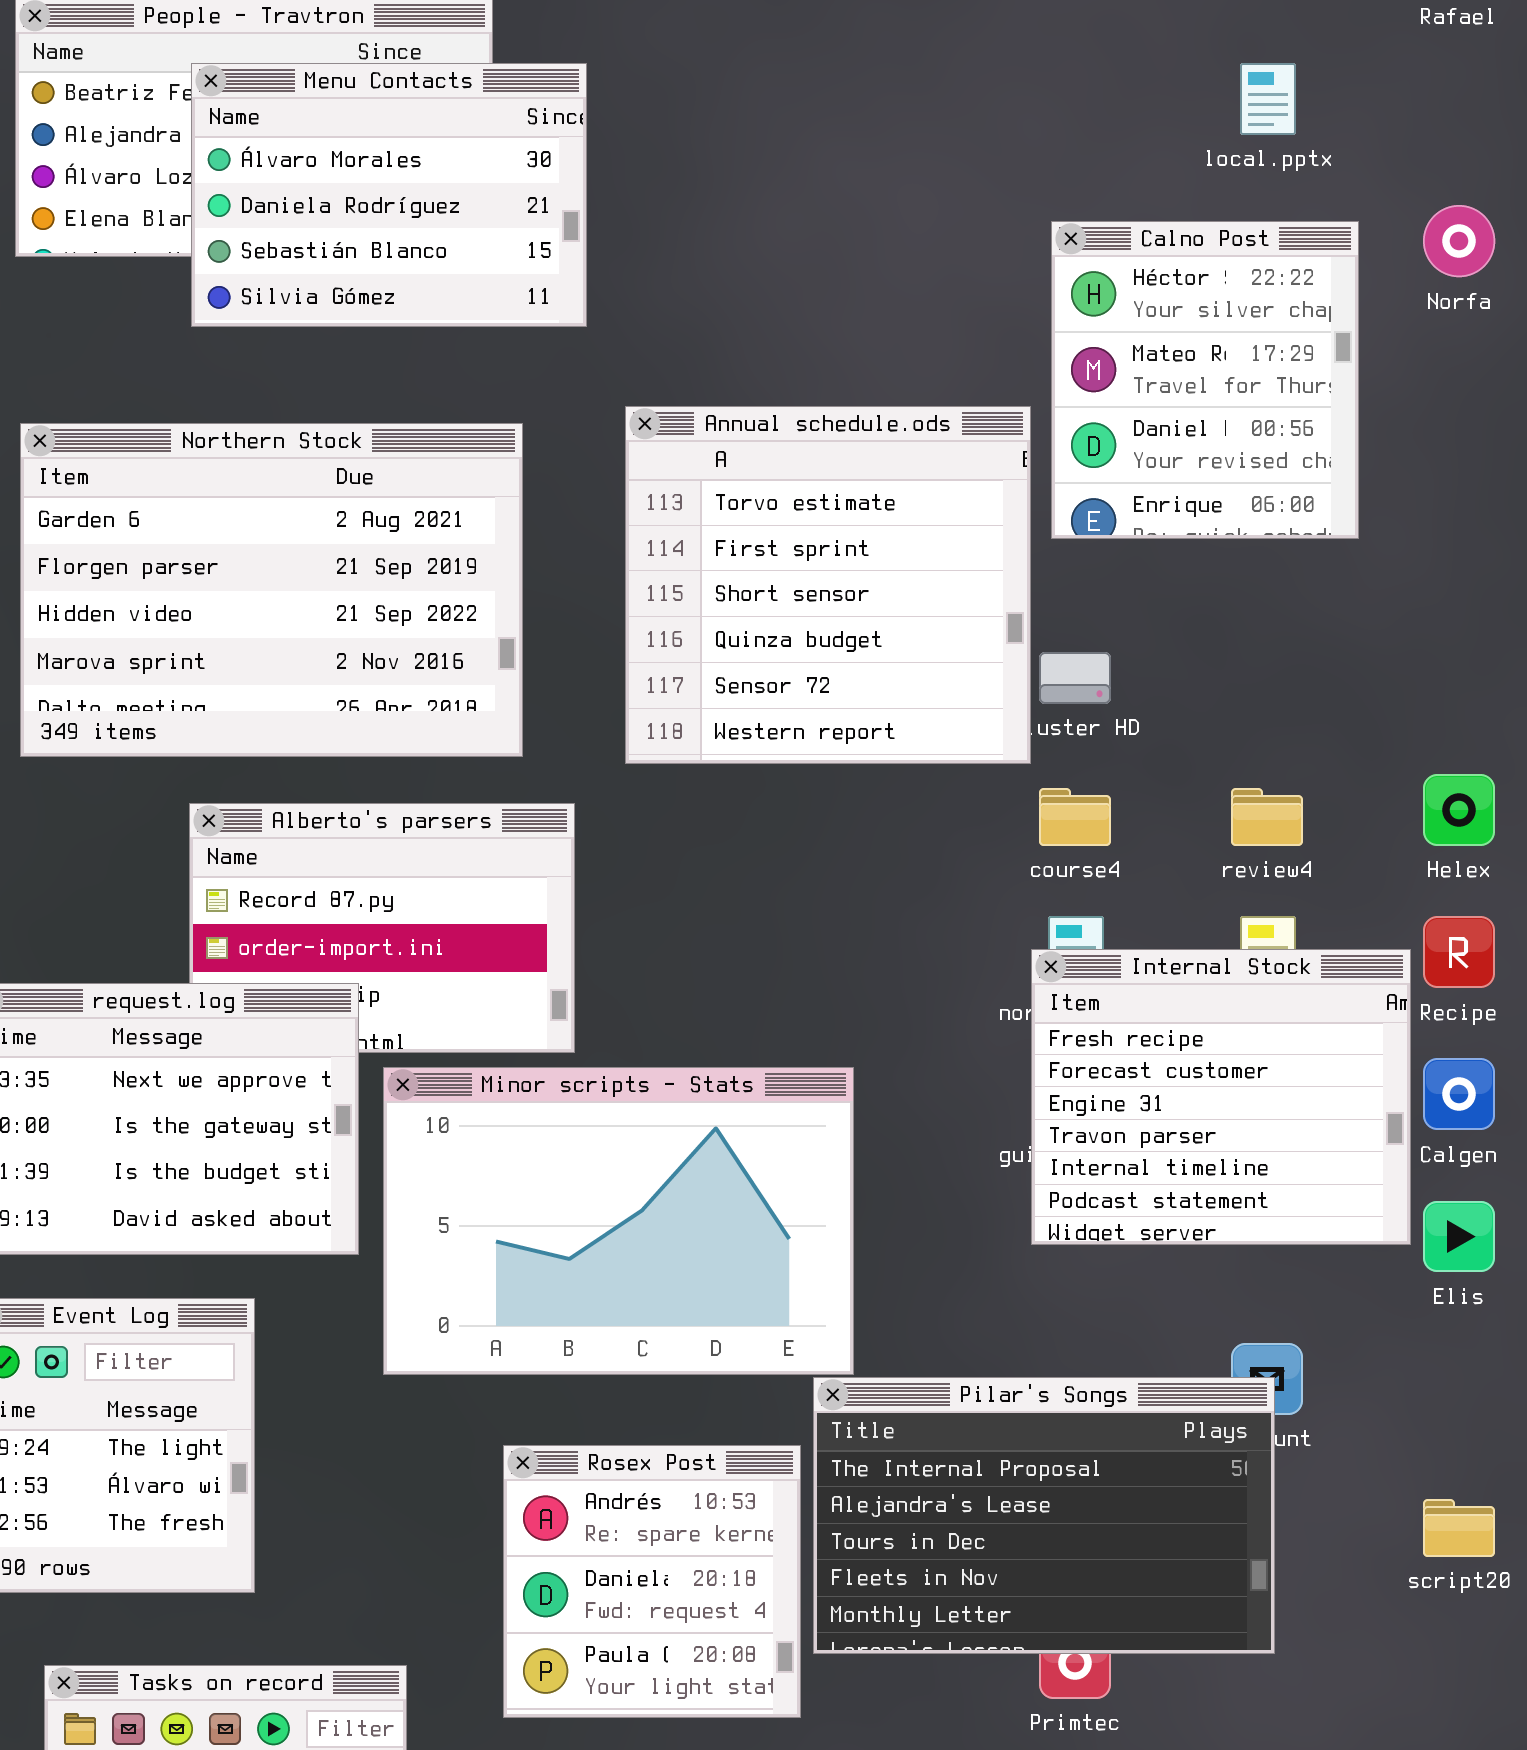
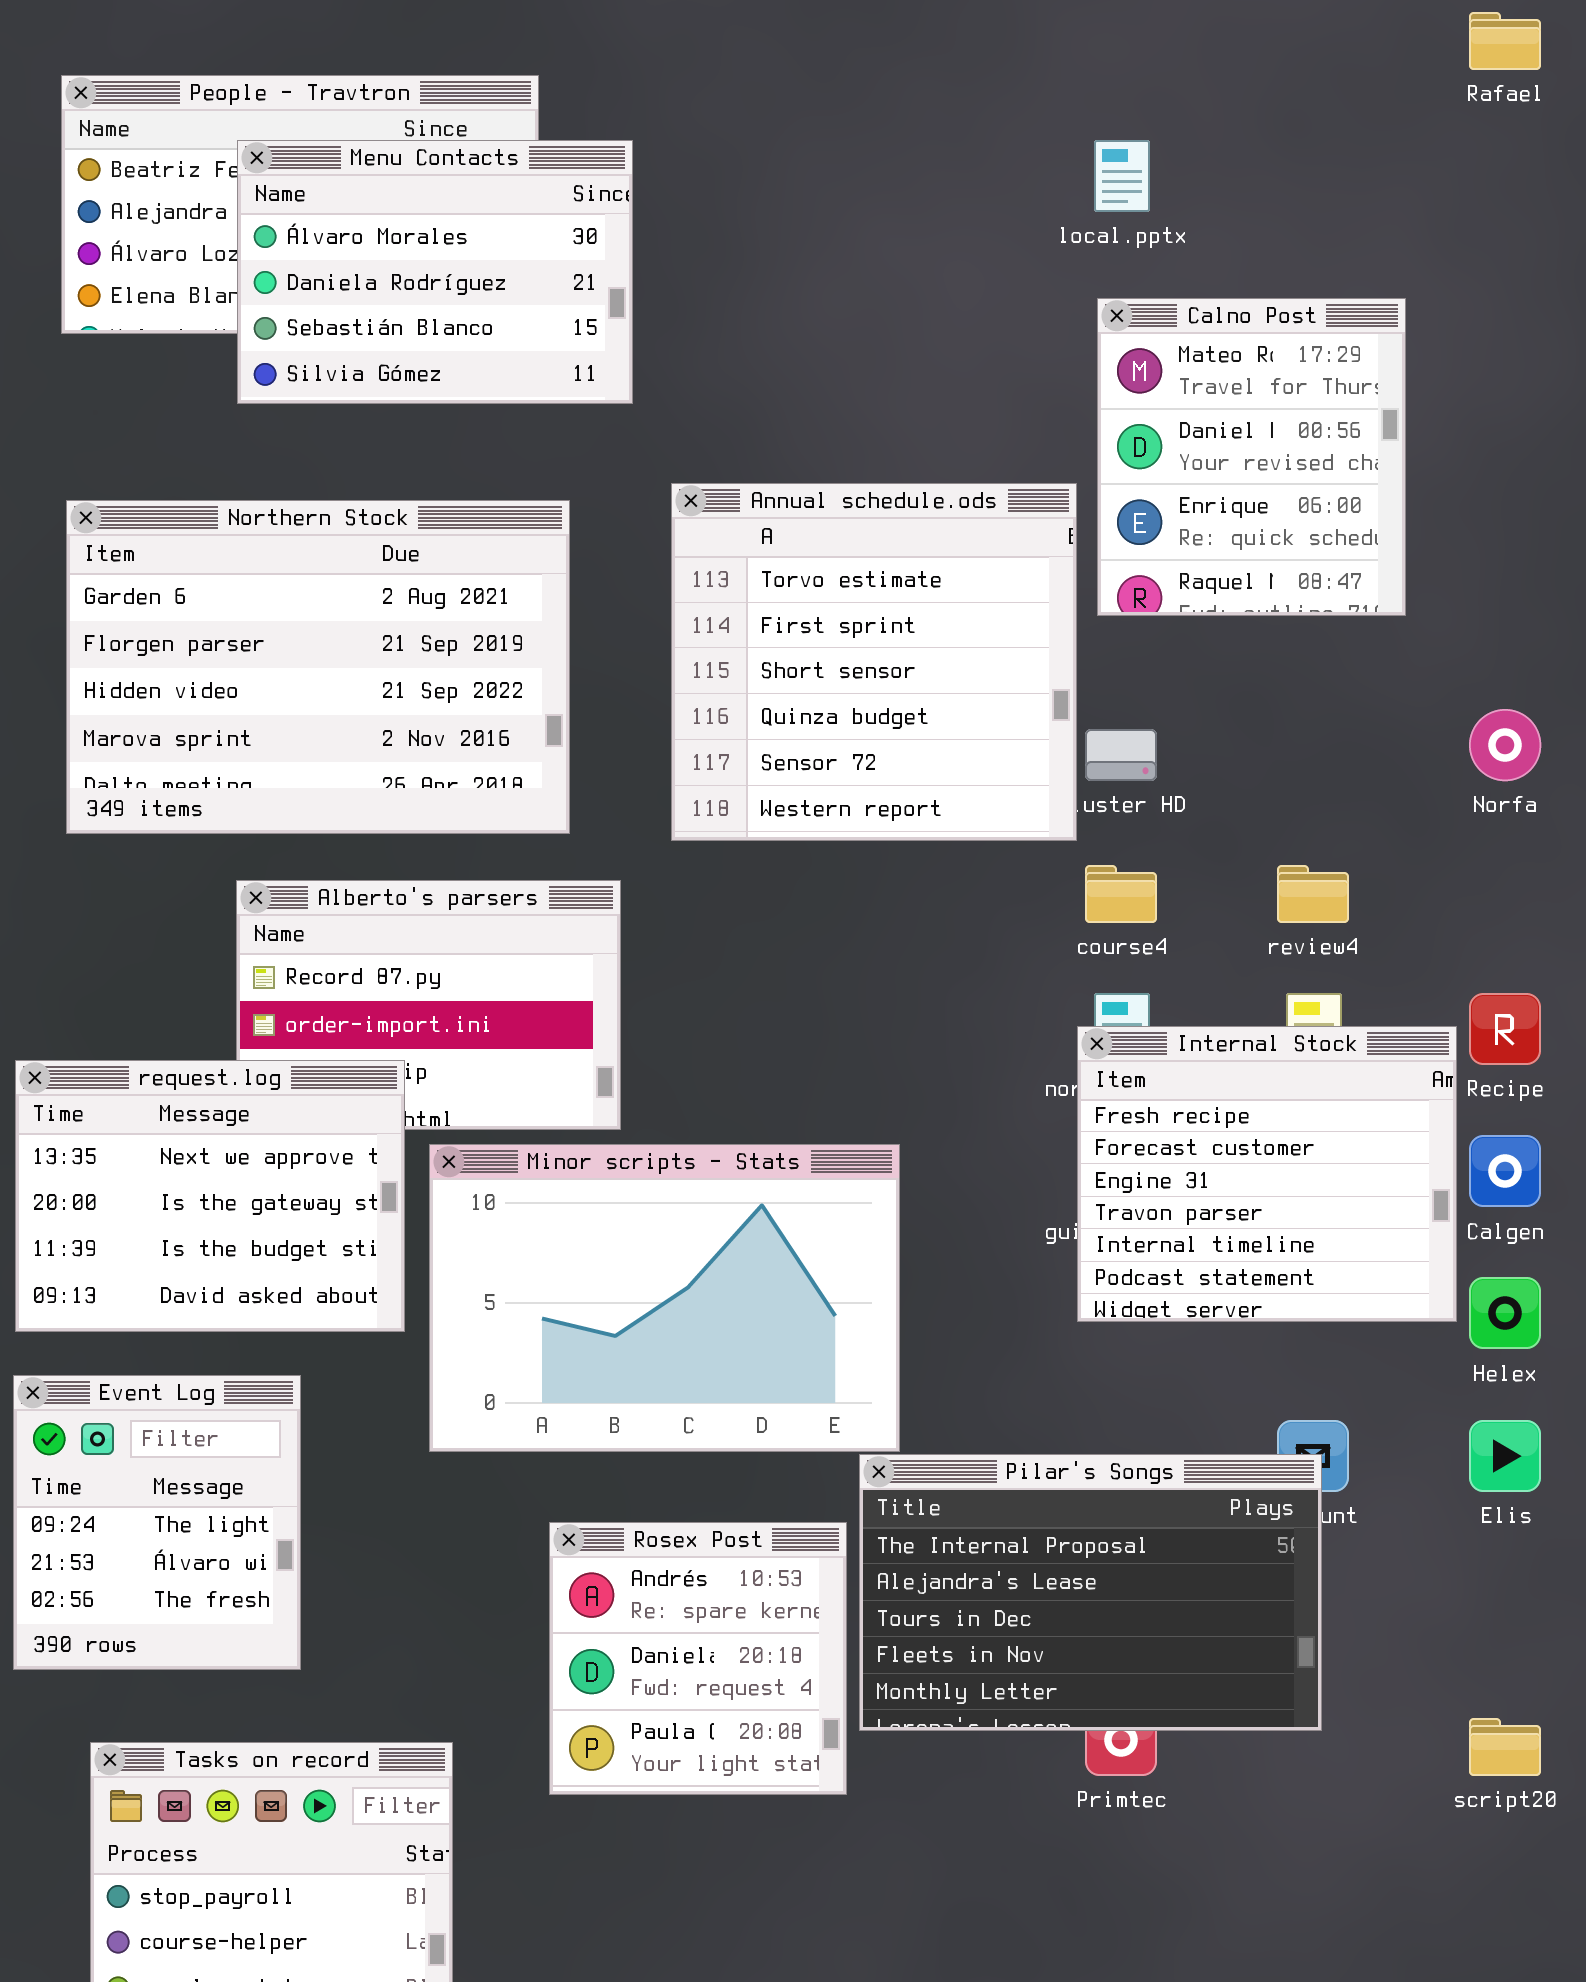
local.pptx: [1240,63,1296,135] -> [1094,140,1150,212], moved
Norfa: [1423,205,1495,277] -> [1469,709,1541,781], moved
Calno Post: [1051,221,1359,539] -> [1097,298,1406,616], scrolled down 1 row
Helex: [1423,774,1495,846] -> [1469,1277,1541,1349], moved
Elis: [1423,1201,1495,1272] -> [1469,1420,1541,1492], moved
script20: [1423,1499,1495,1557] -> [1469,1718,1541,1776], moved

